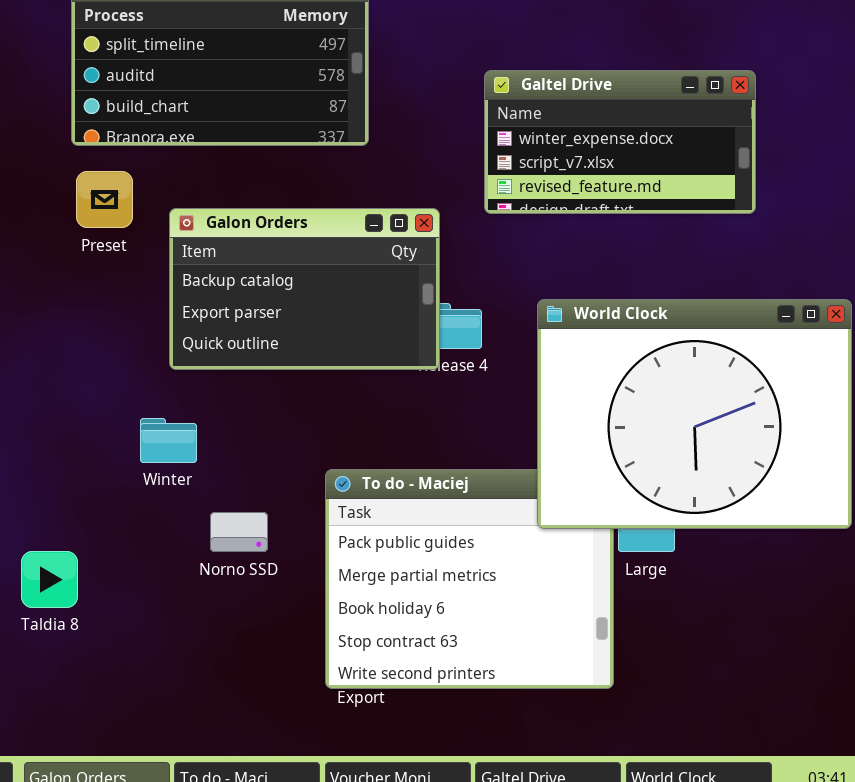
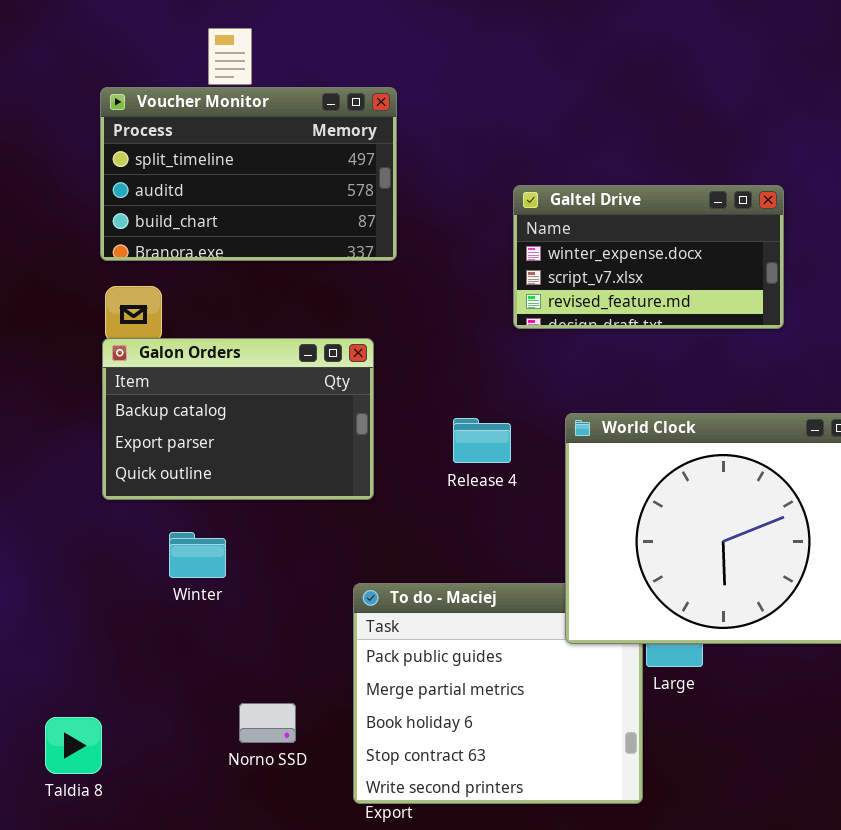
Galon Orders: [169,208,440,370] -> [102,338,374,500], moved
Norno SSD: [210,512,268,552] -> [239,703,296,743], moved
Taldia 8: [21,551,78,608] -> [45,717,102,774], moved

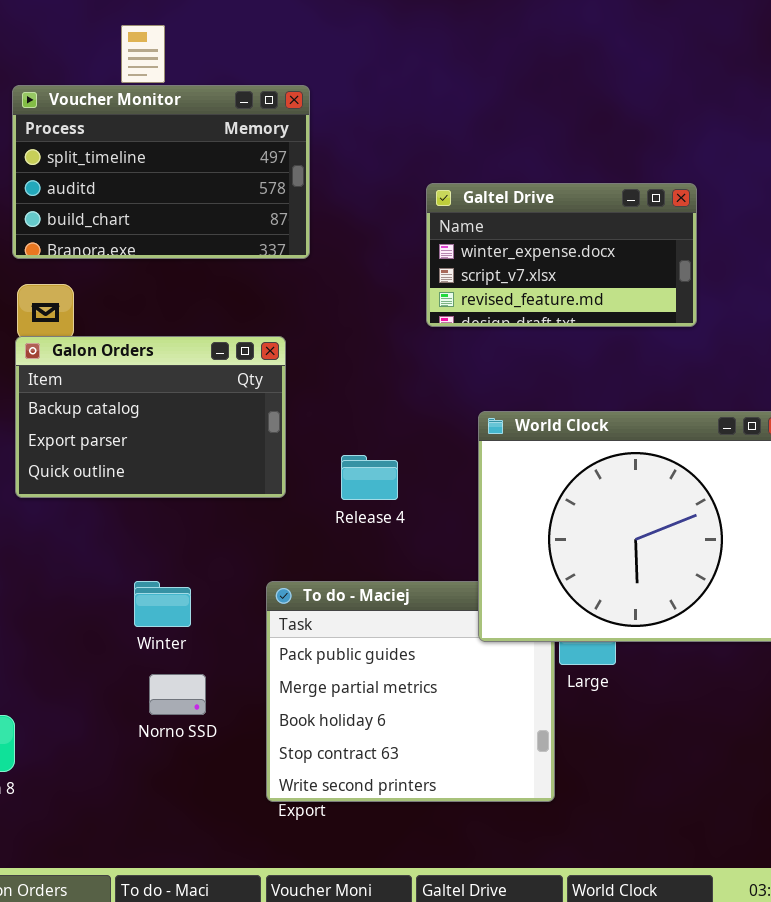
Release 4: [453,418,511,463] -> [341,455,398,500], moved
Winter: [169,532,226,578] -> [134,581,191,627], moved
Norno SSD: [239,703,296,743] -> [149,674,206,715], moved

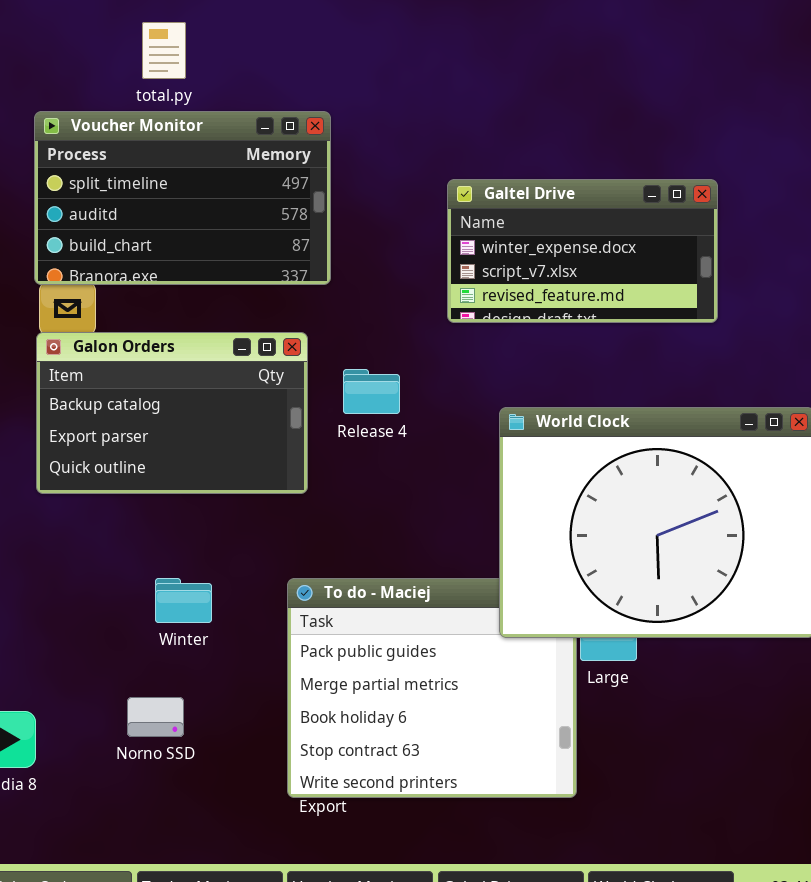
Voucher Monitor: [12,85,310,259] -> [34,111,331,285], moved
Release 4: [341,455,398,500] -> [343,369,400,414], moved
Norno SSD: [149,674,206,715] -> [127,697,184,737], moved

